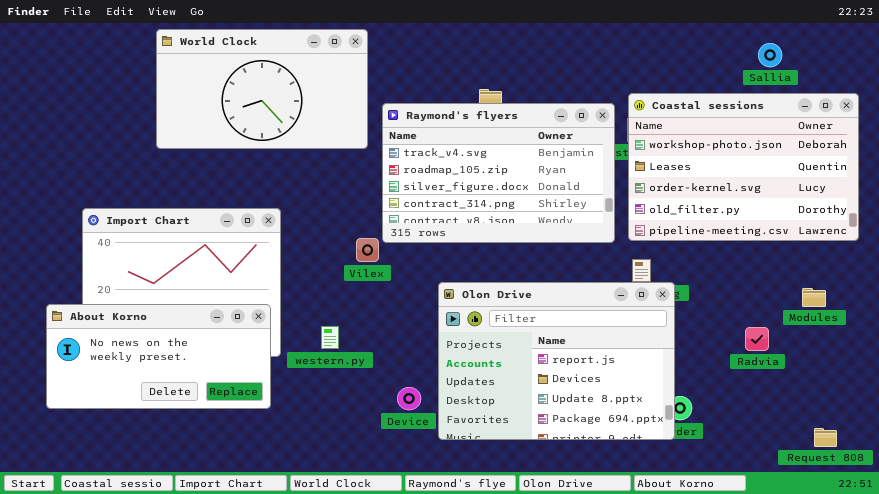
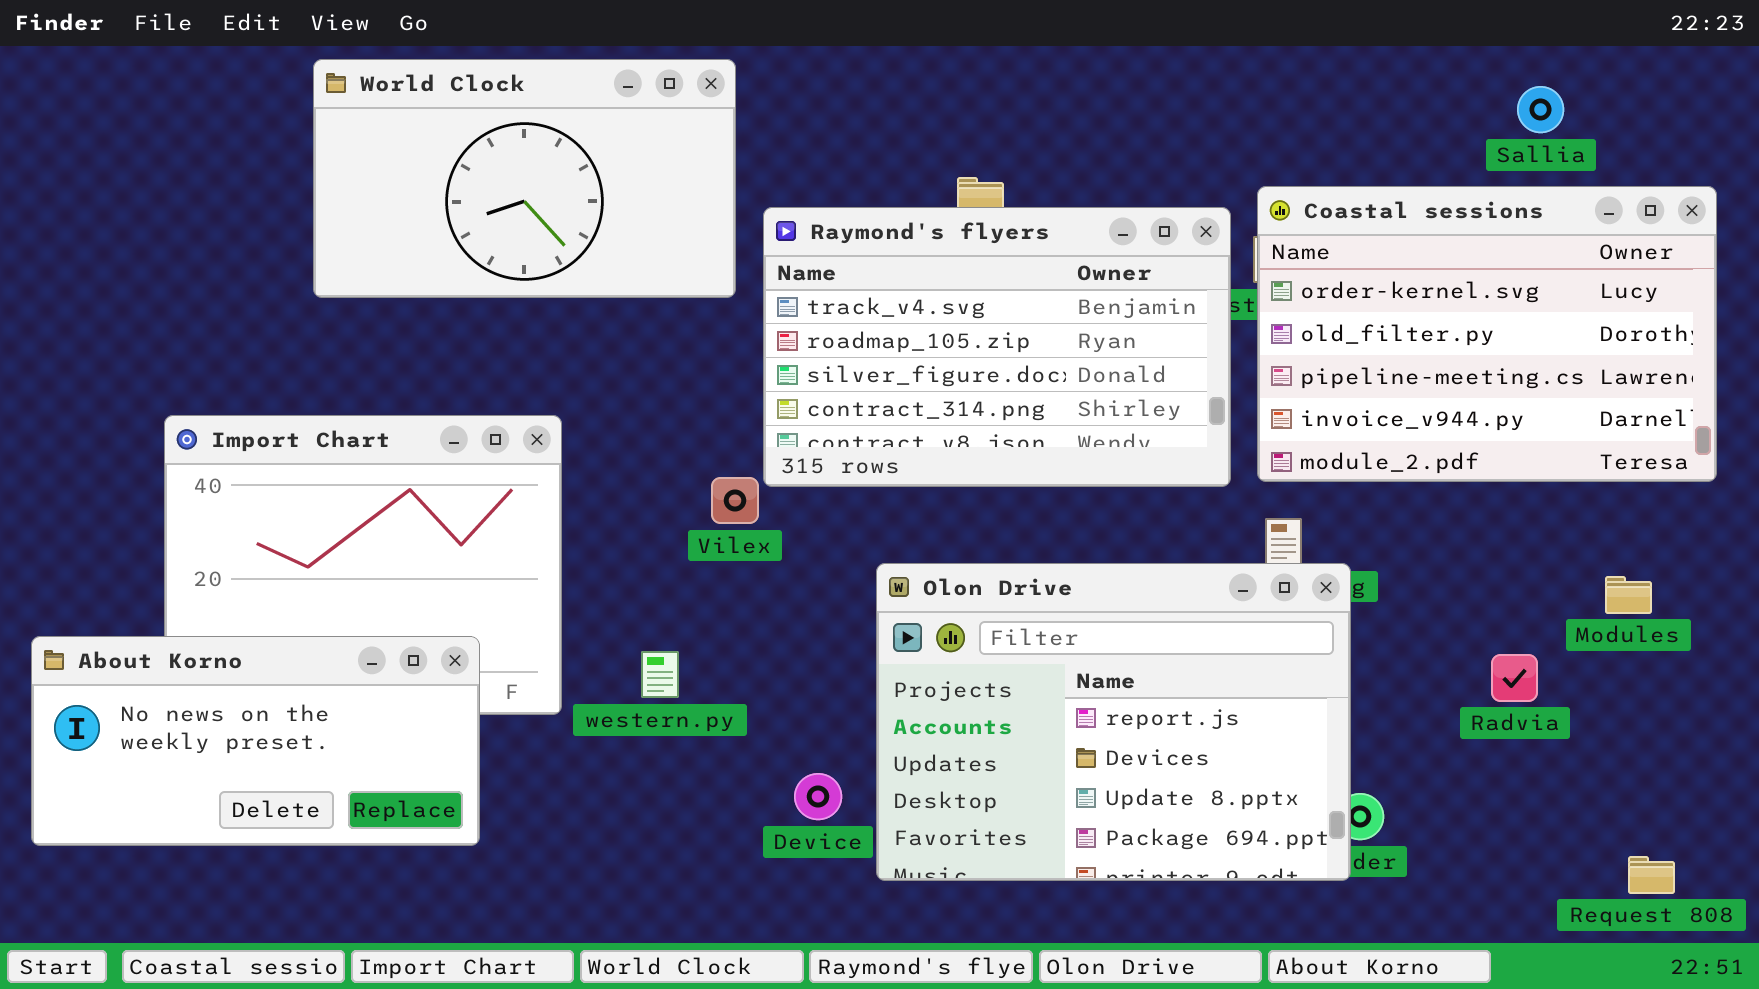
Coastal sessions: [628,93,859,241] -> [1257,186,1717,482], scrolled down 2 rows
About Korno: [46,304,271,409] -> [31,636,480,846], moved

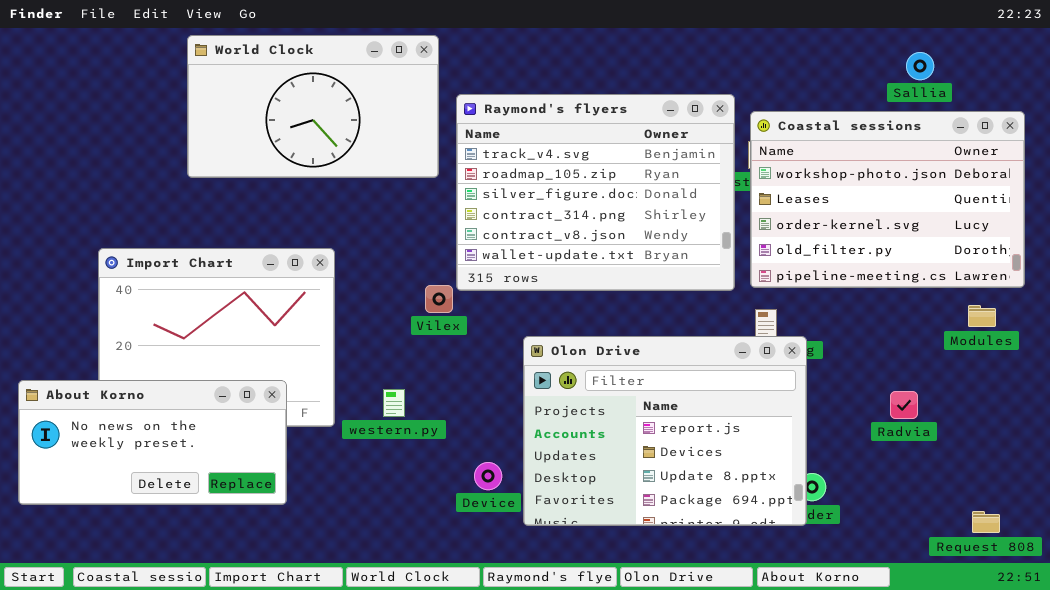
Coastal sessions: [1257,186,1717,482] -> [750,111,1025,288], scrolled up 2 rows
Raymond's flyers: [763,207,1231,487] -> [456,94,735,291], resized
Modules: [1605,576,1652,614] -> [968,305,996,327], moved

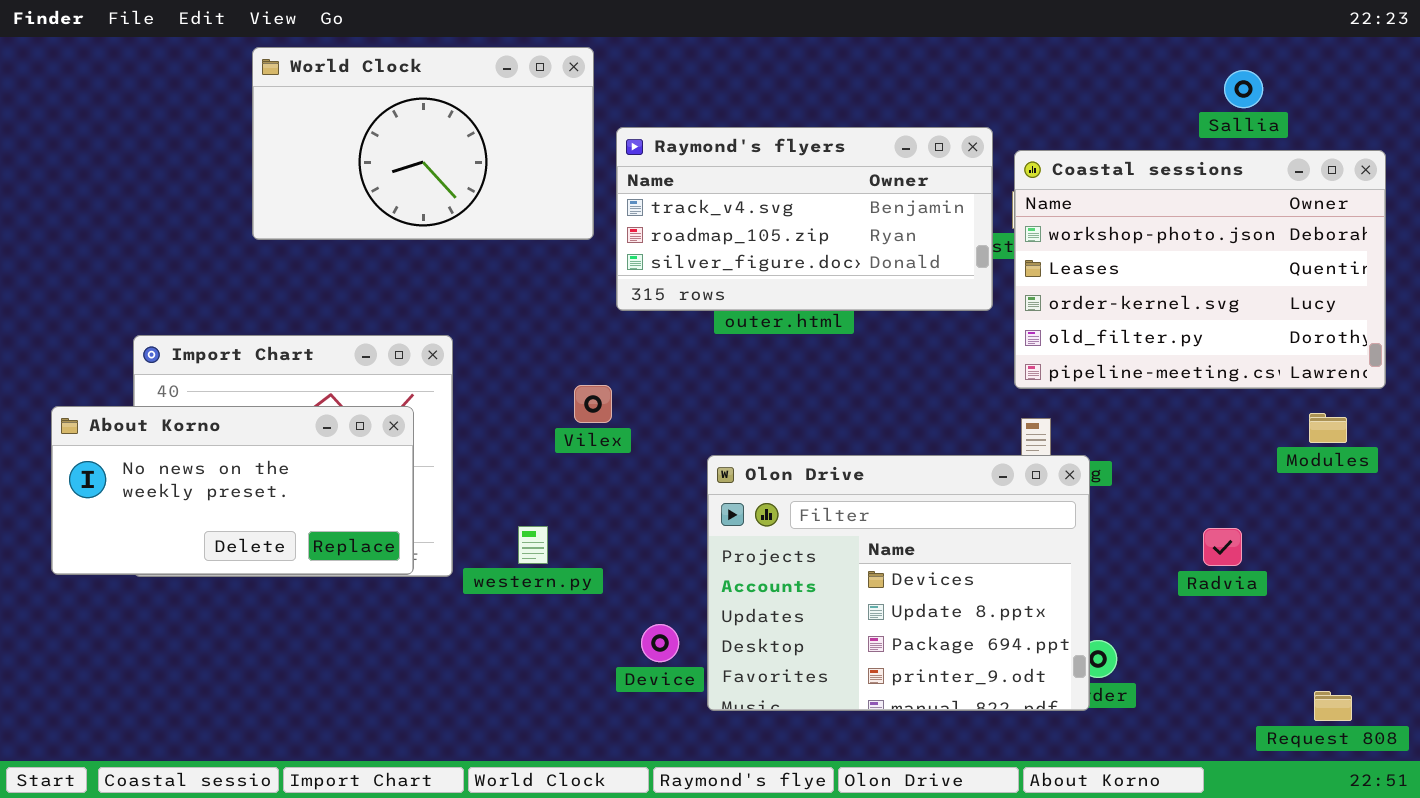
Raymond's flyers: [456,94,735,291] -> [616,127,993,311], resized
Olon Drive: [523,336,807,526] -> [707,455,1090,711], scrolled down 1 row
About Korno: [18,380,287,505] -> [51,406,414,575], moved

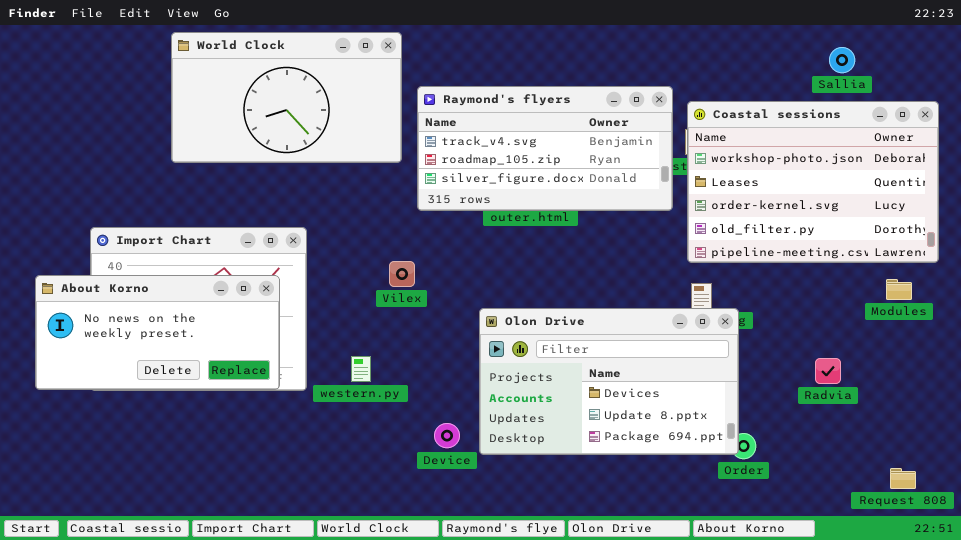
Olon Drive: [707,455,1090,711] -> [479,308,739,455], resized

